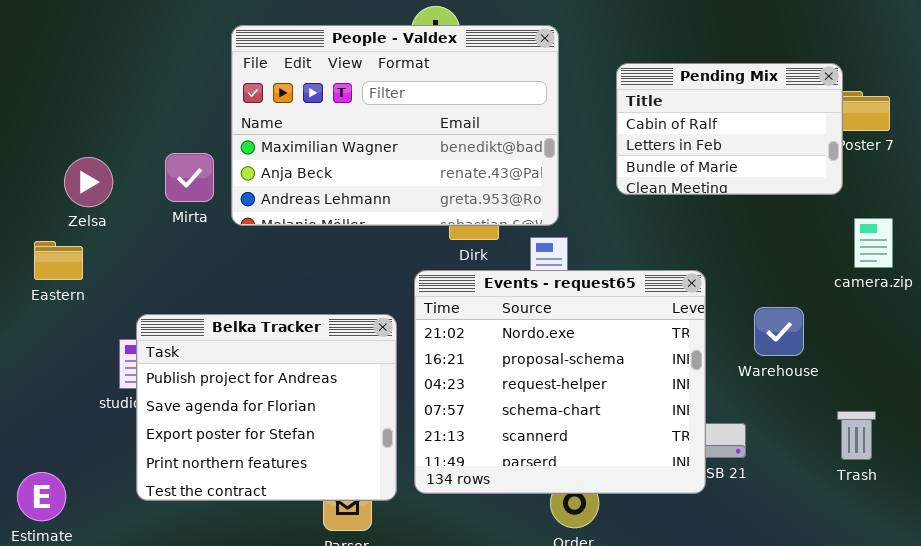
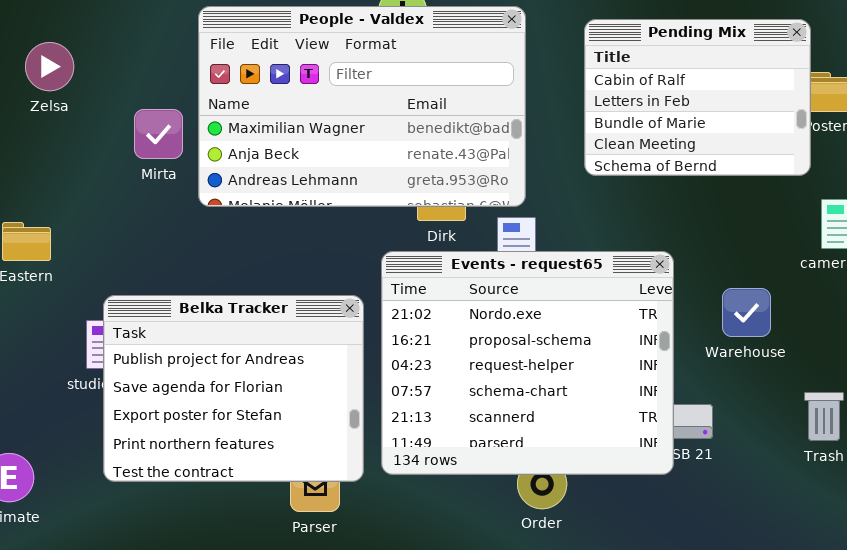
Pending Mix: [616,63,843,195] -> [584,19,811,176], resized
Mirta: [165,153,214,202] -> [134,109,183,159], moved
Zelsa: [64,157,113,207] -> [25,42,74,91], moved

